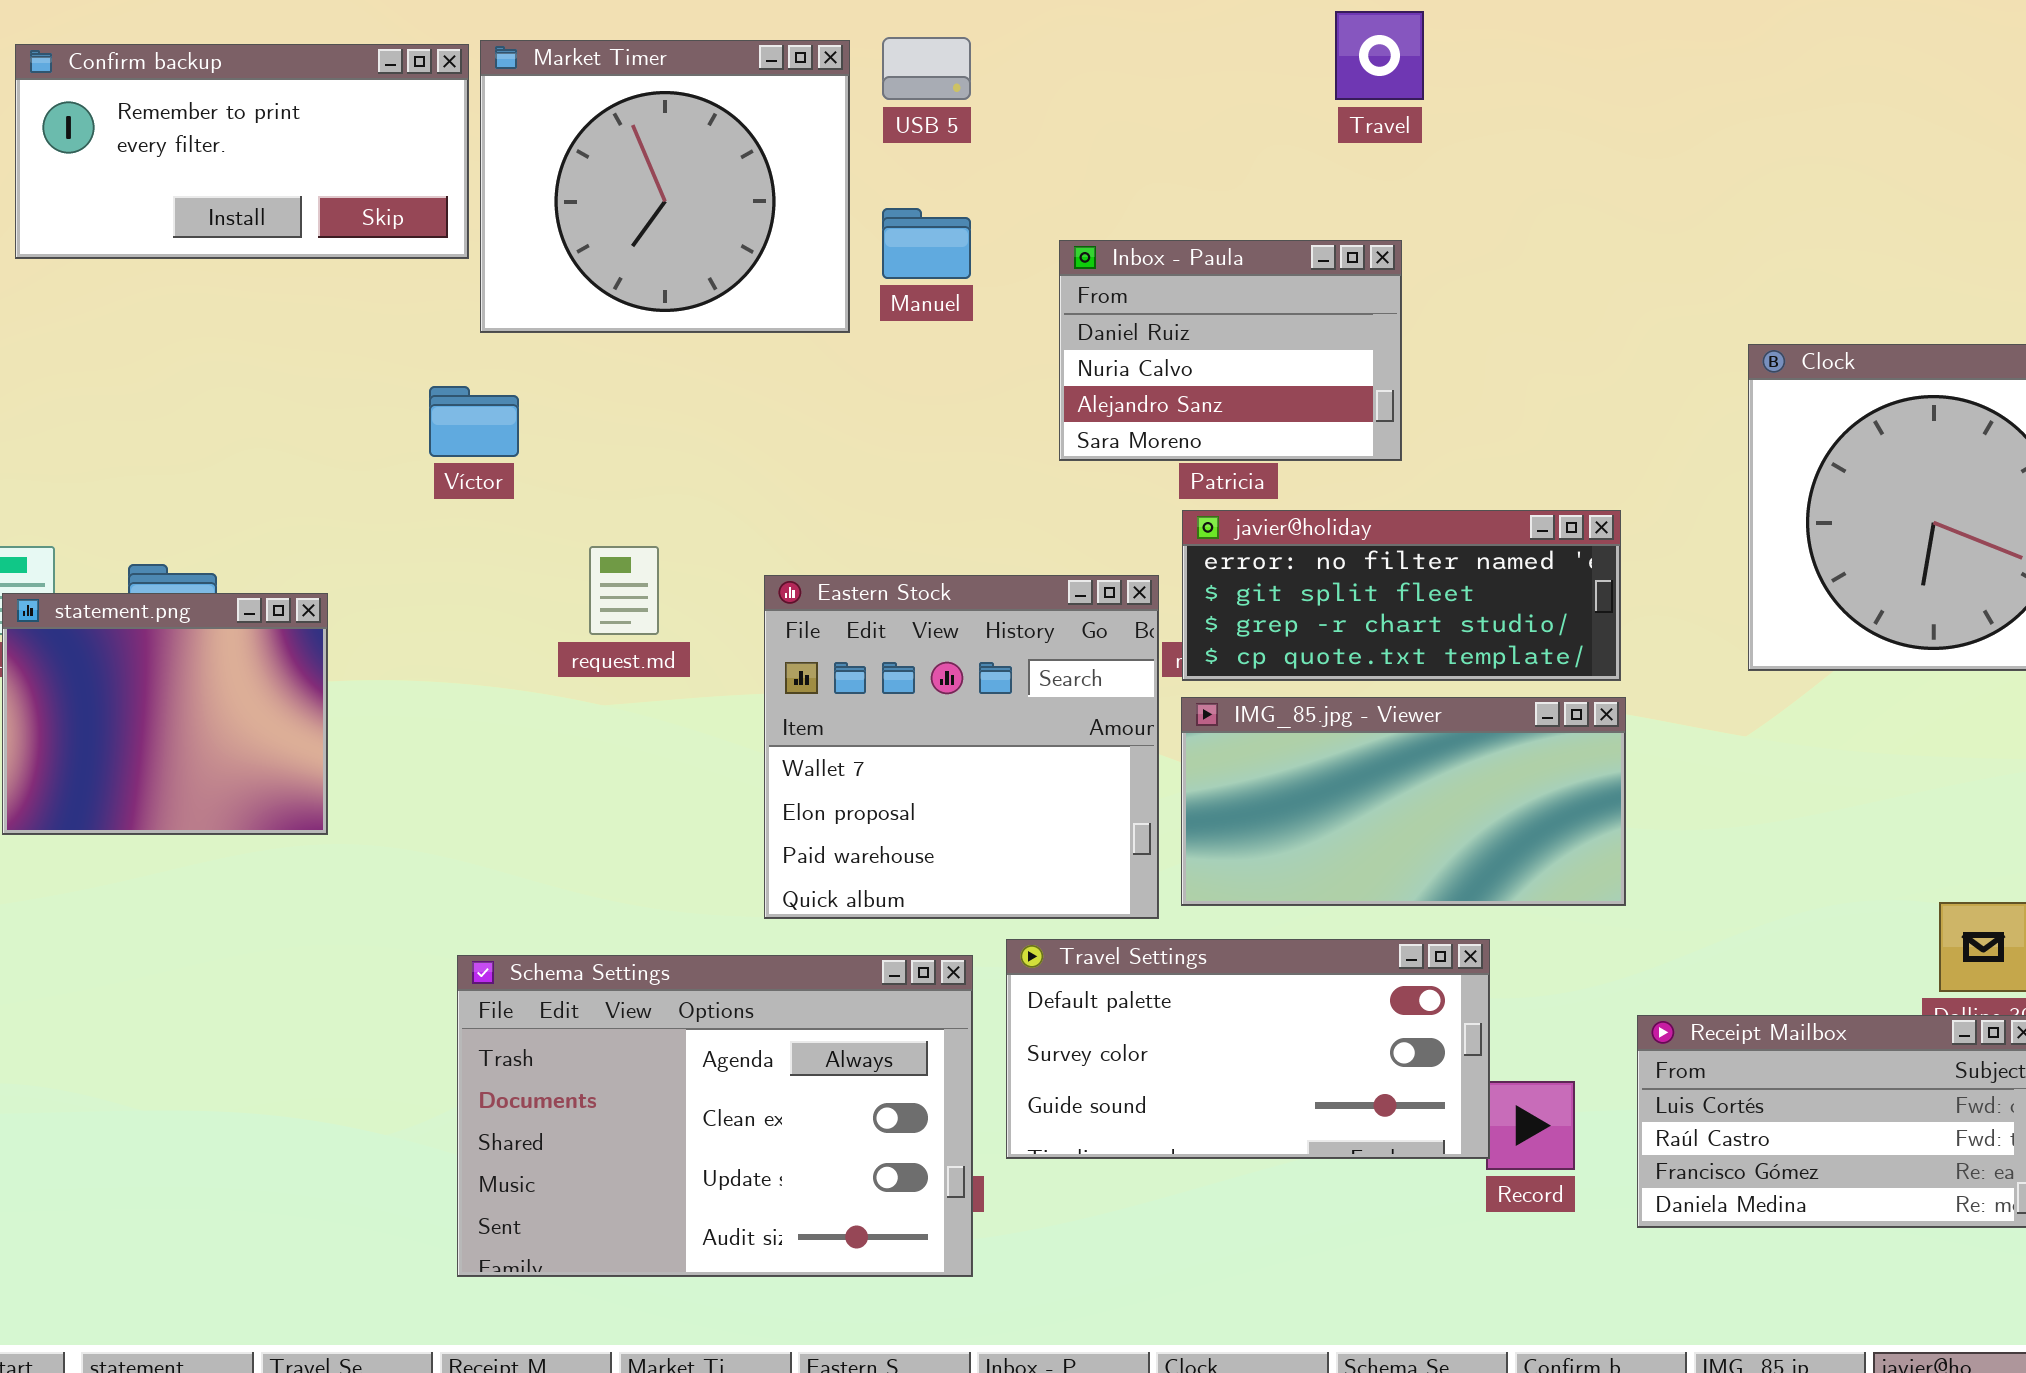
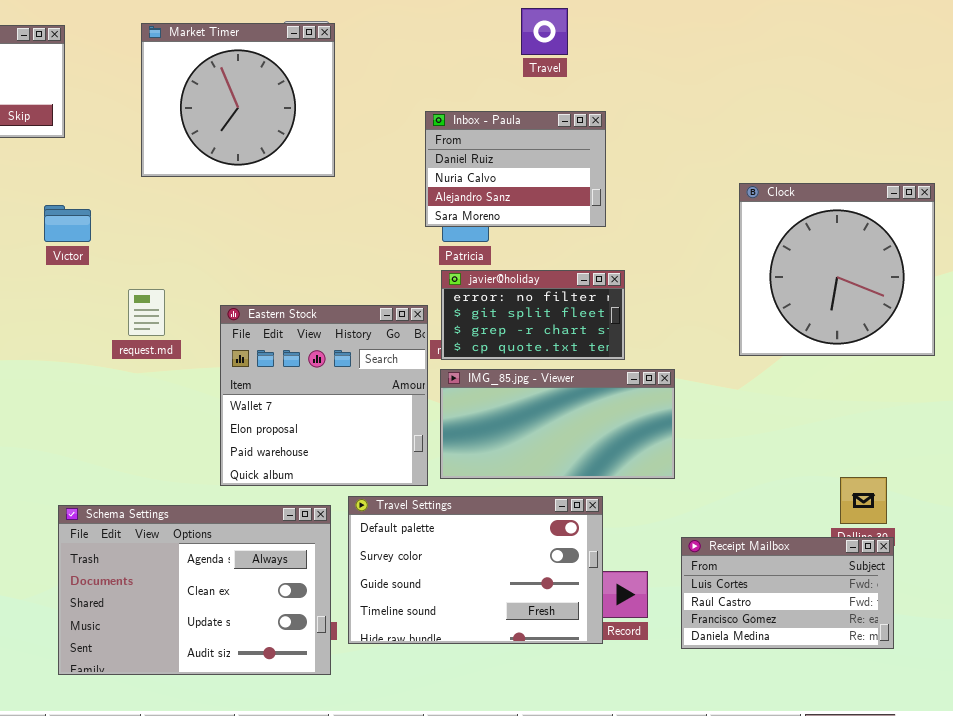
Market Timer: [480,40,850,333] -> [141,23,335,177], moved
Inbox - Paula: [1059,240,1402,461] -> [425,111,606,227], moved
javier@holiday: [1182,510,1621,681] -> [441,270,625,360], resized
Travel Settings: [1006,939,1490,1159] -> [348,496,603,644], resized

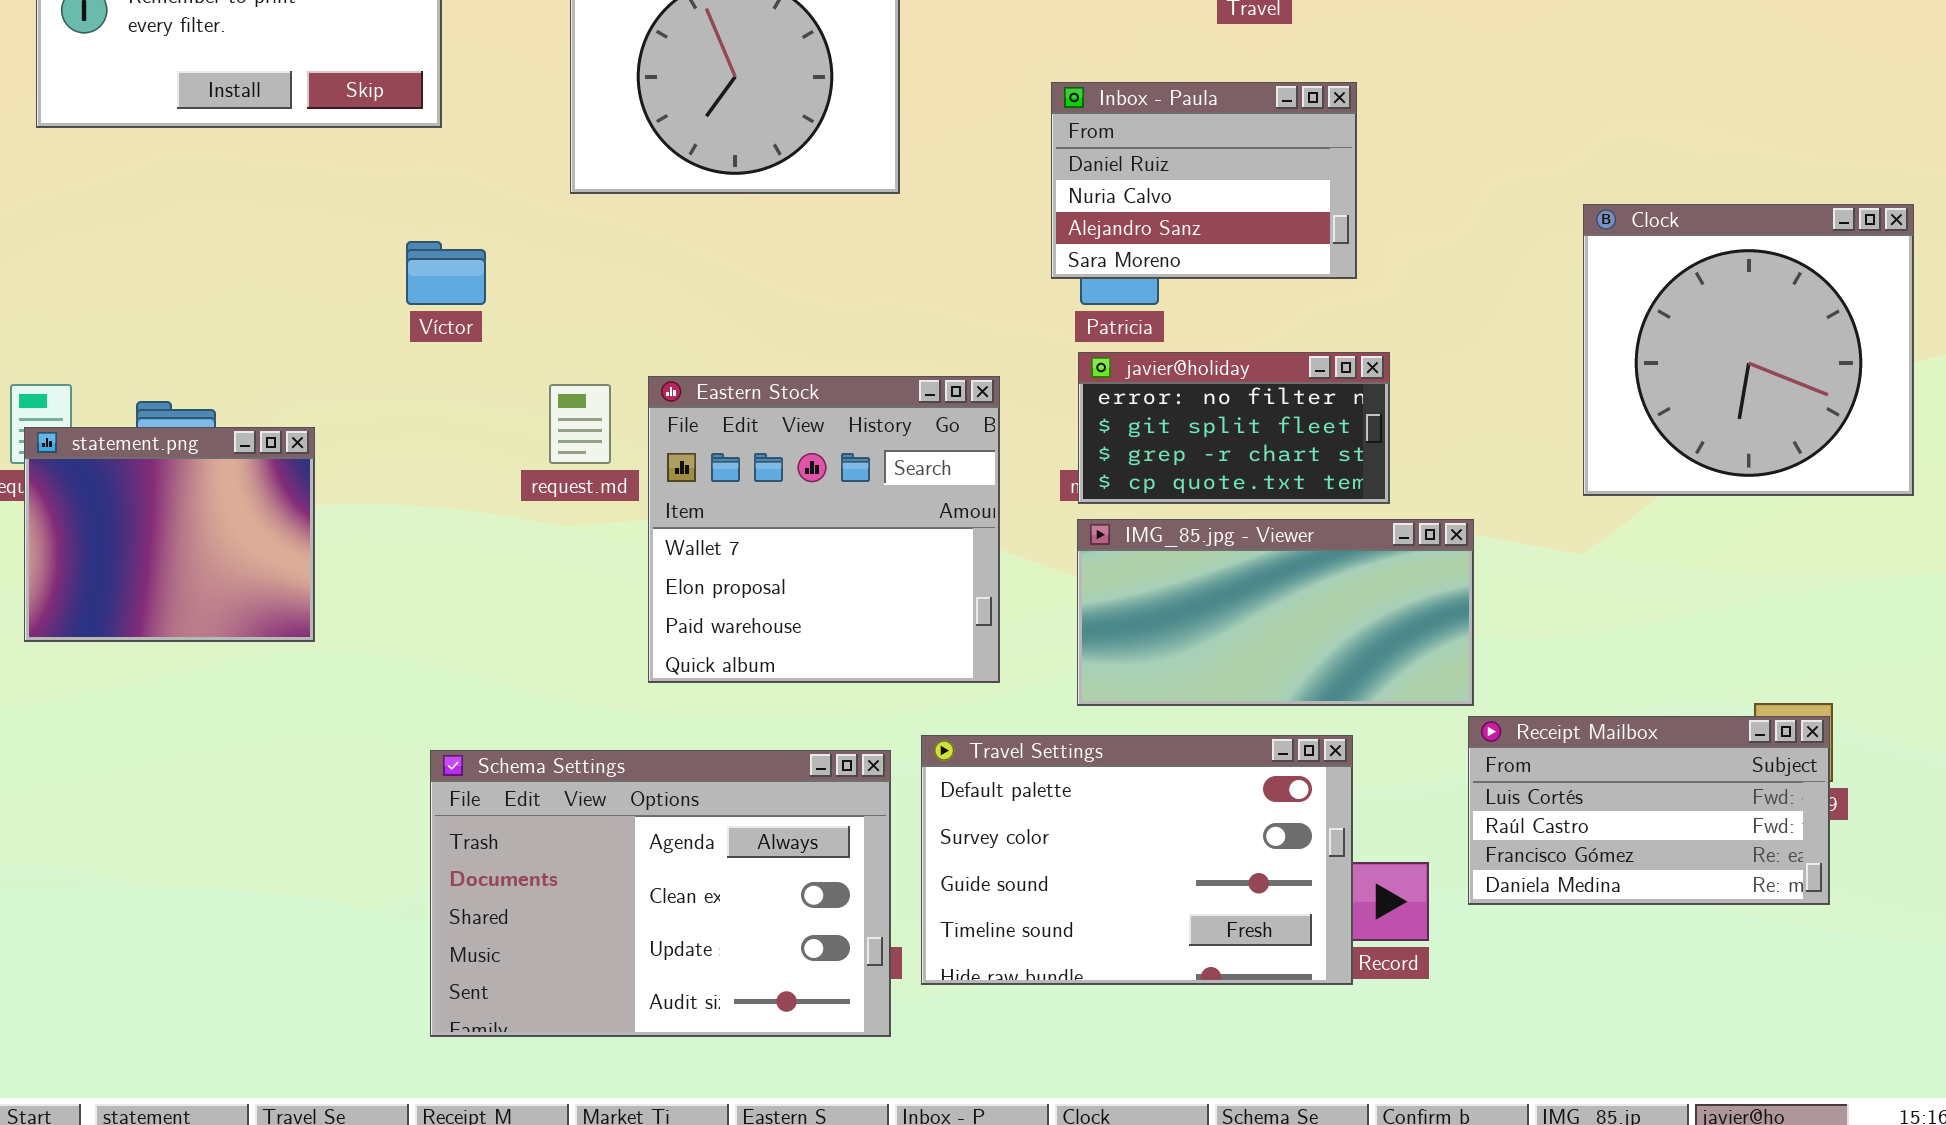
Eastern Stock: [220,305,428,486] -> [648,376,1000,683], moved
Receipt Mailbox: [681,537,894,649] -> [1468,716,1830,905], moved

